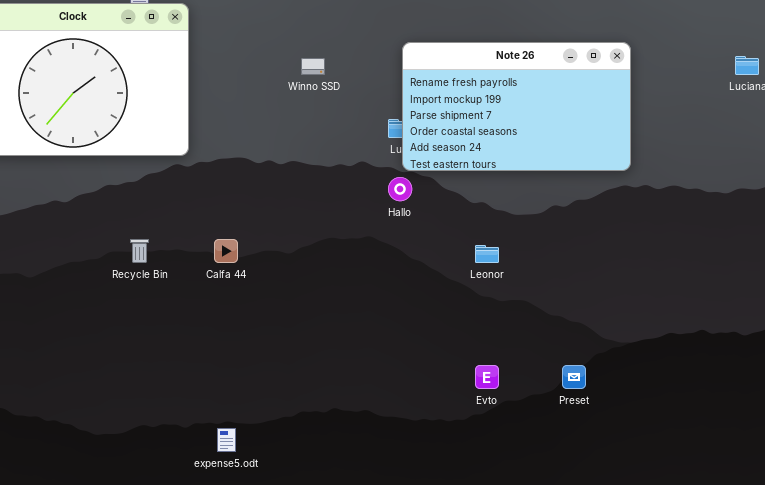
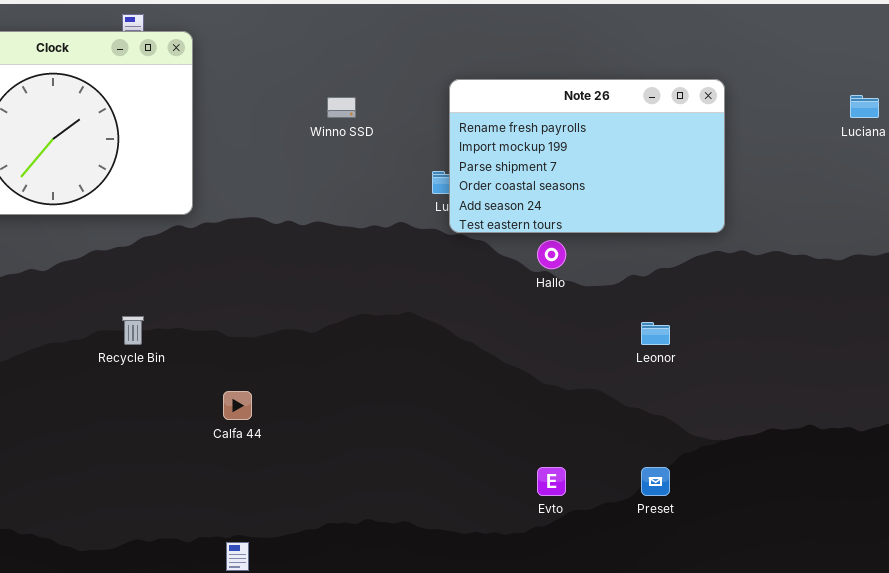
Hallo: [388,177,412,201] -> [537,240,566,269], moved
Calfa 44: [214,239,238,263] -> [223,391,252,420], moved
Leonor: [475,245,499,263] -> [641,322,670,345], moved

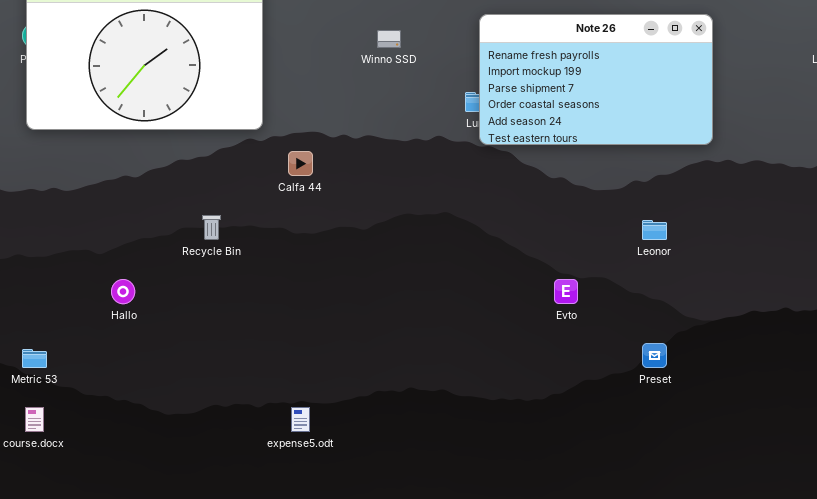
Hallo: [537,240,566,269] -> [111,279,135,304], moved
Calfa 44: [223,391,252,420] -> [288,151,313,176], moved
Evto: [537,467,566,496] -> [554,279,578,304], moved

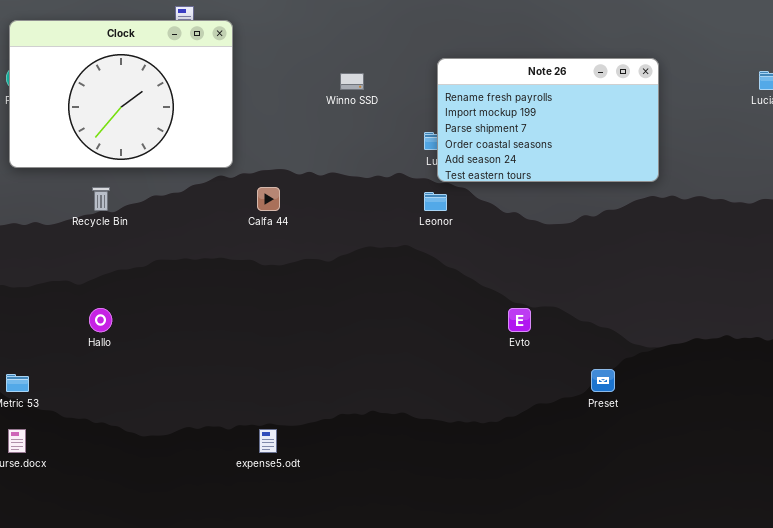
Recycle Bin: [202,215,221,240] -> [92,187,110,211], moved
Leonor: [642,220,667,240] -> [424,192,447,211], moved

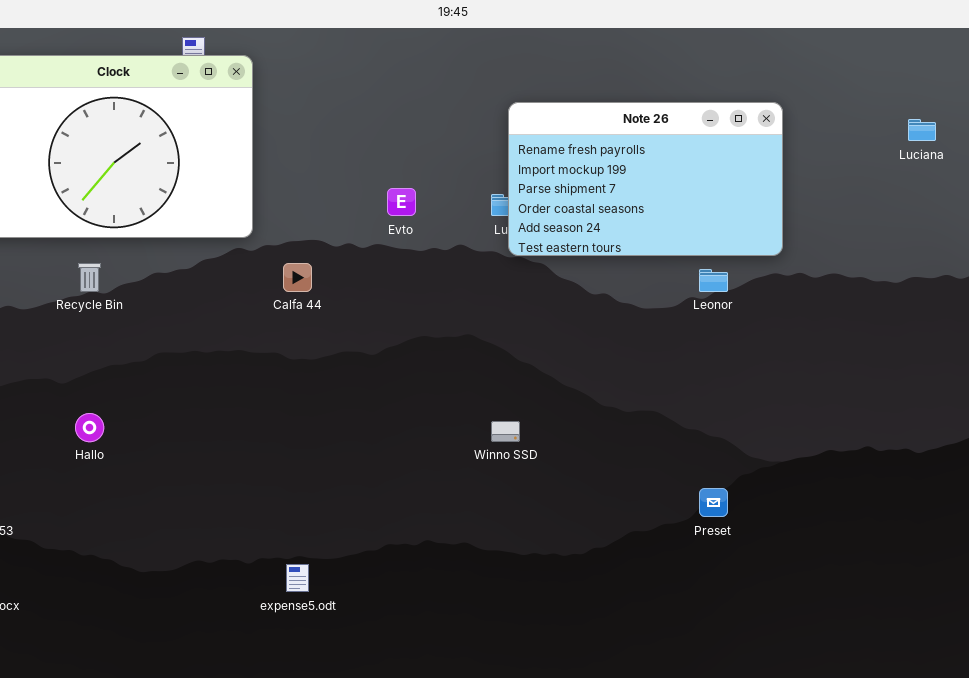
Winno SSD: [340,73,364,90] -> [491,421,520,442], moved
Leonor: [424,192,447,211] -> [699,269,728,292], moved
Evto: [508,308,531,332] -> [387,188,416,216], moved

